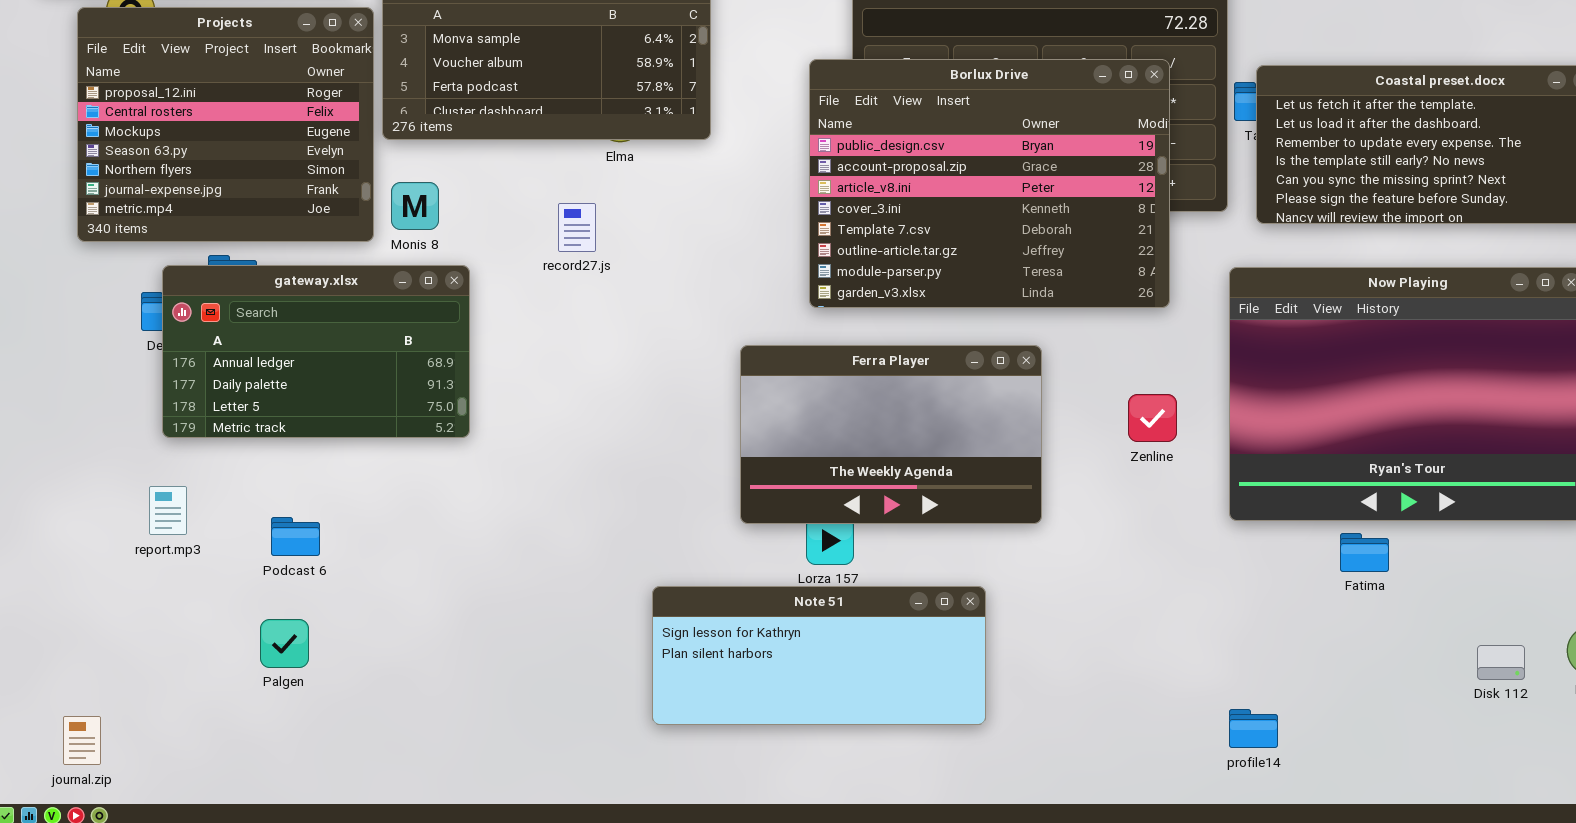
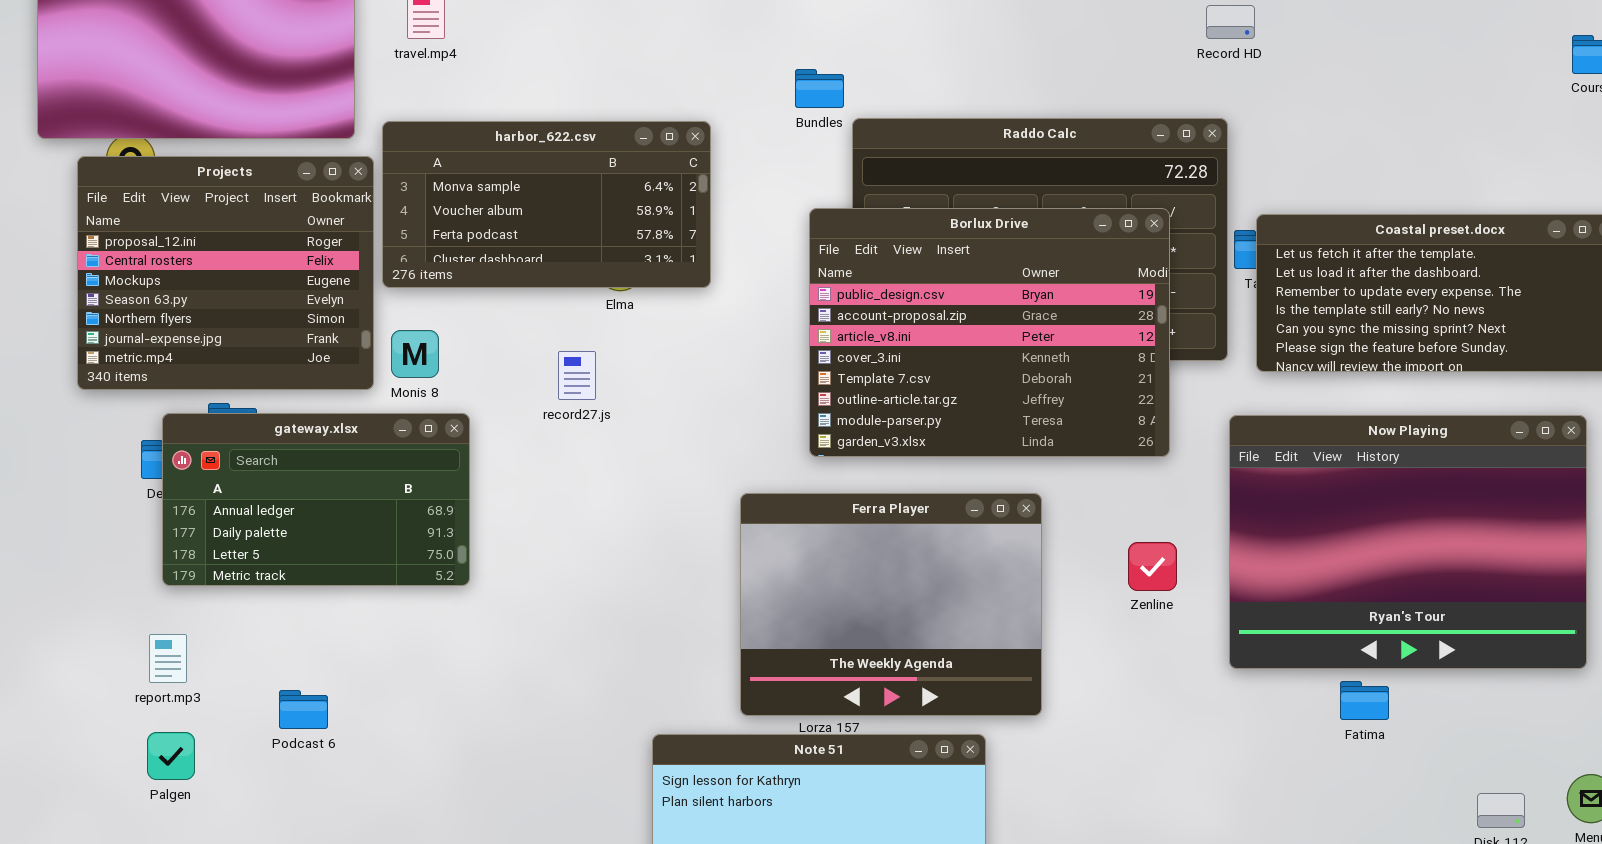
Ferra Player: [740,345,1042,524] -> [740,493,1042,716], resized
Podcast 6: [271,517,320,556] -> [279,690,328,729], moved
Palgen: [260,619,309,668] -> [147,732,195,780], moved

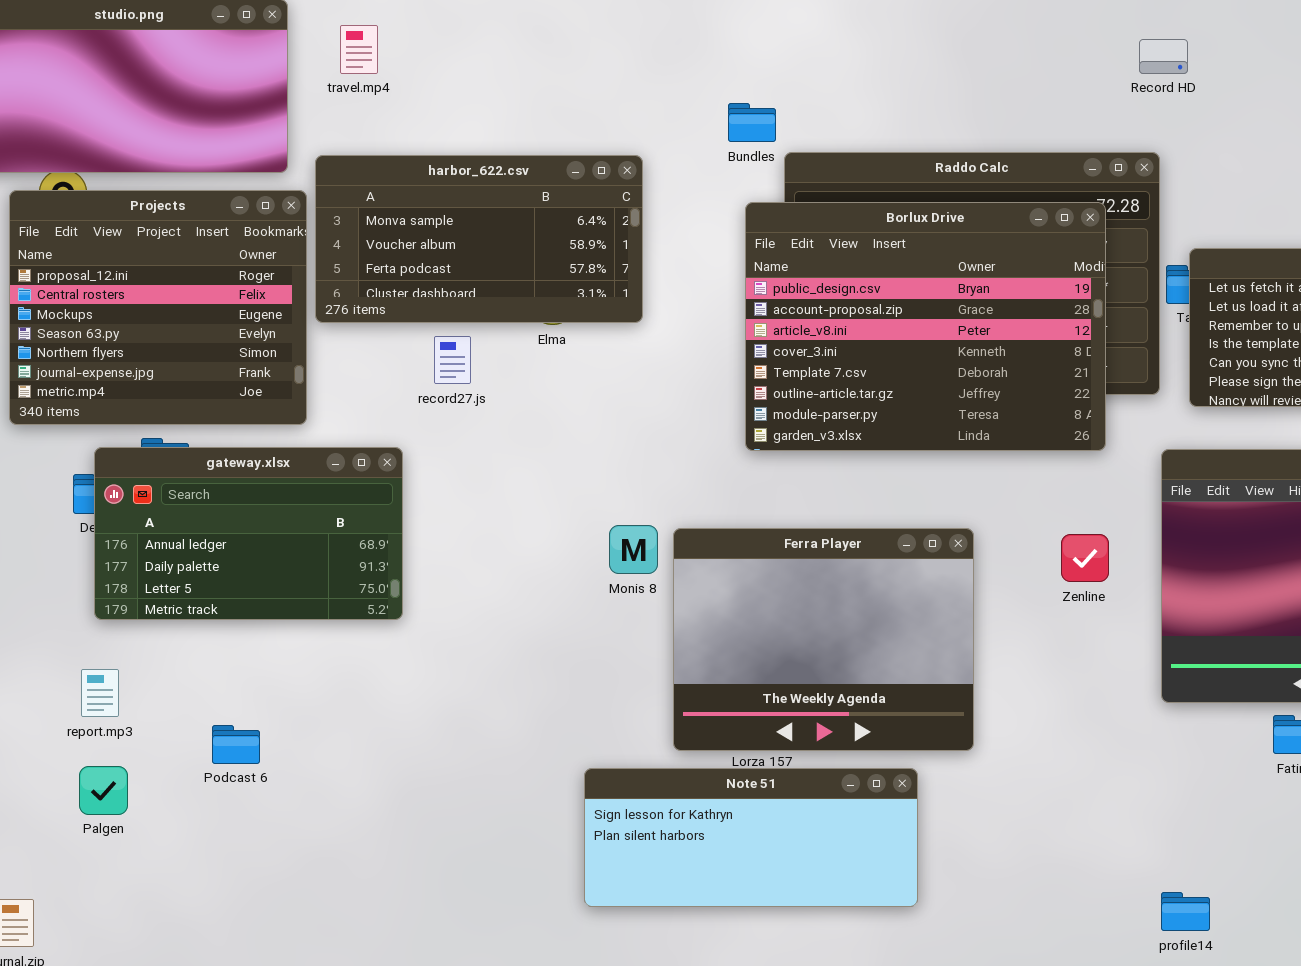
Borlux Drive: [809,208,1170,457] -> [745,202,1106,451], moved
Monis 8: [391,330,439,378] -> [609,525,658,574], moved
record27.js: [558,351,596,400] -> [434,336,471,384], moved
Zenline: [1128,542,1177,591] -> [1061,534,1109,582], moved

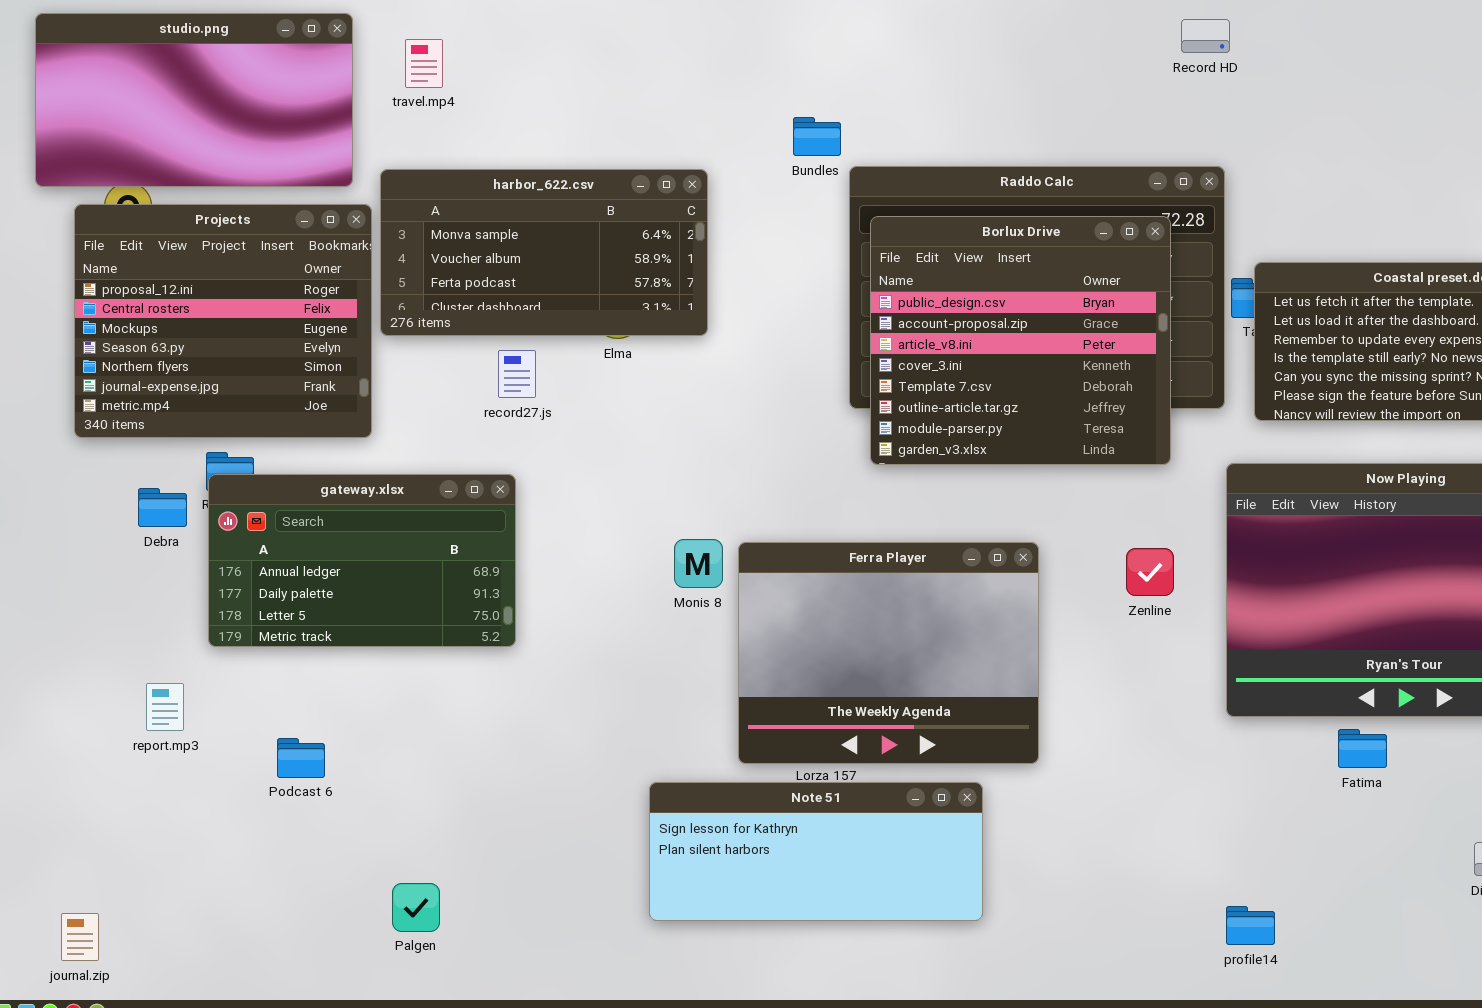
Record HD: [1139,39,1188,74] -> [1181,19,1230,53], moved
Borlux Drive: [745,202,1106,451] -> [870,216,1171,465], resized
gateway.xlsx: [94,447,403,620] -> [208,474,516,647], moved
Palgen: [79,766,128,815] -> [392,883,440,932], moved

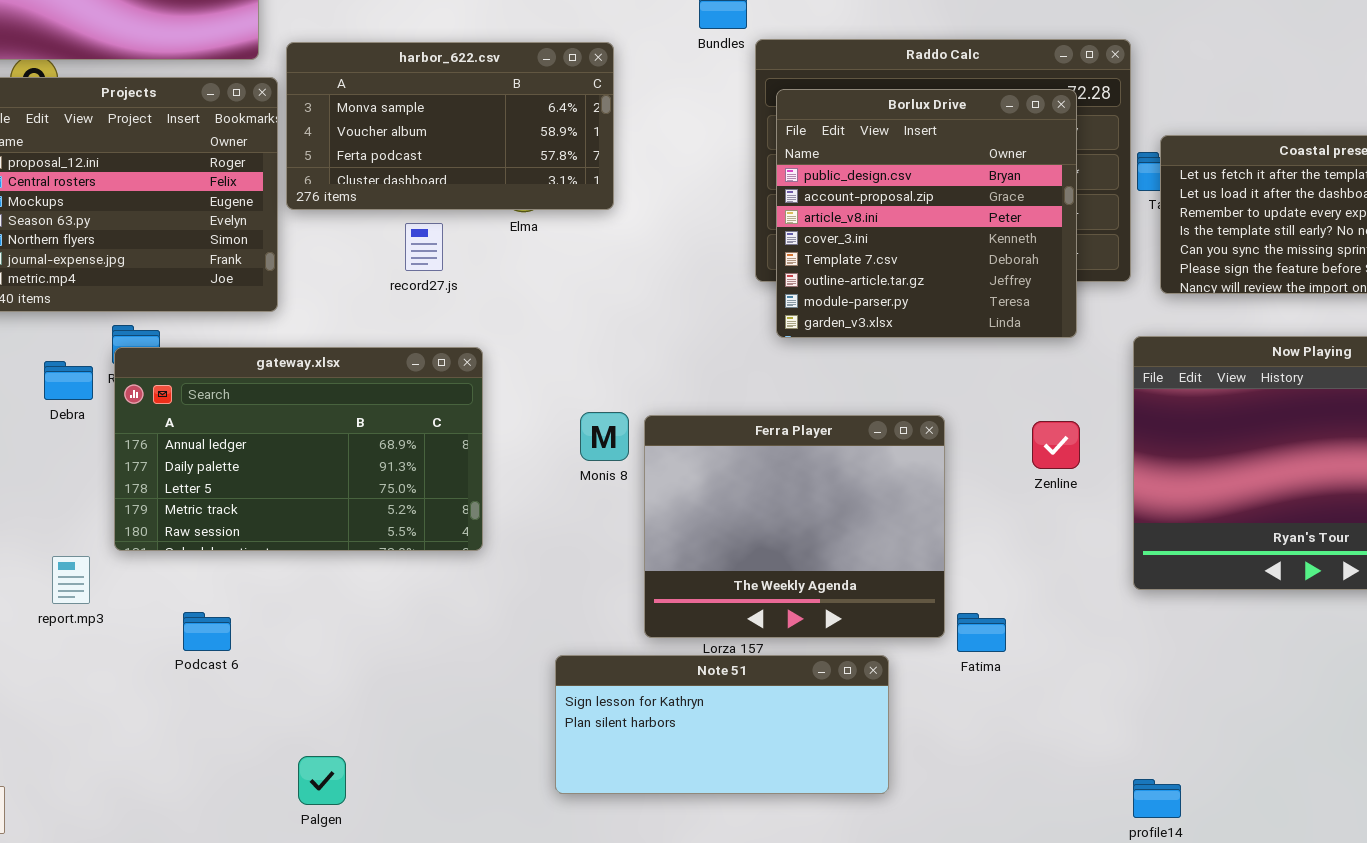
gateway.xlsx: [208,474,516,647] -> [114,347,483,551], resized
Fatima: [1338,729,1387,768] -> [957,613,1006,652], moved

